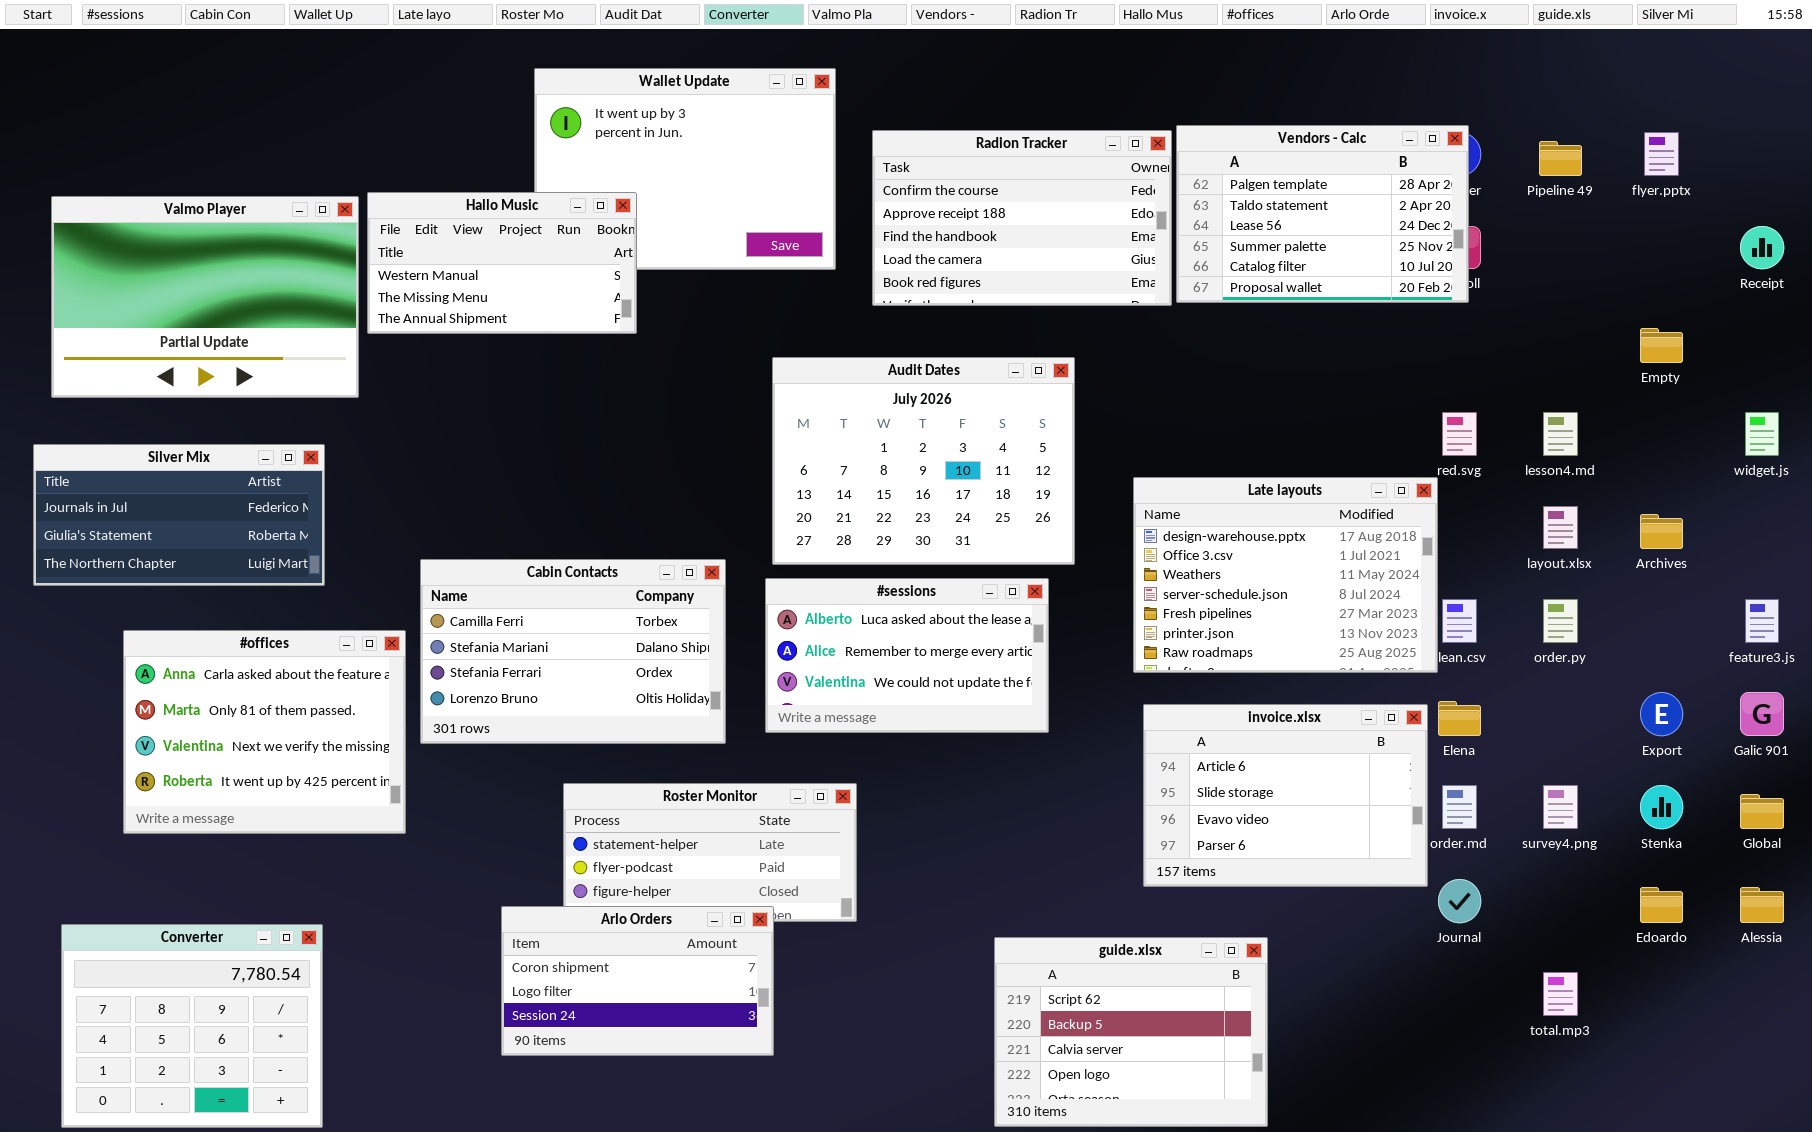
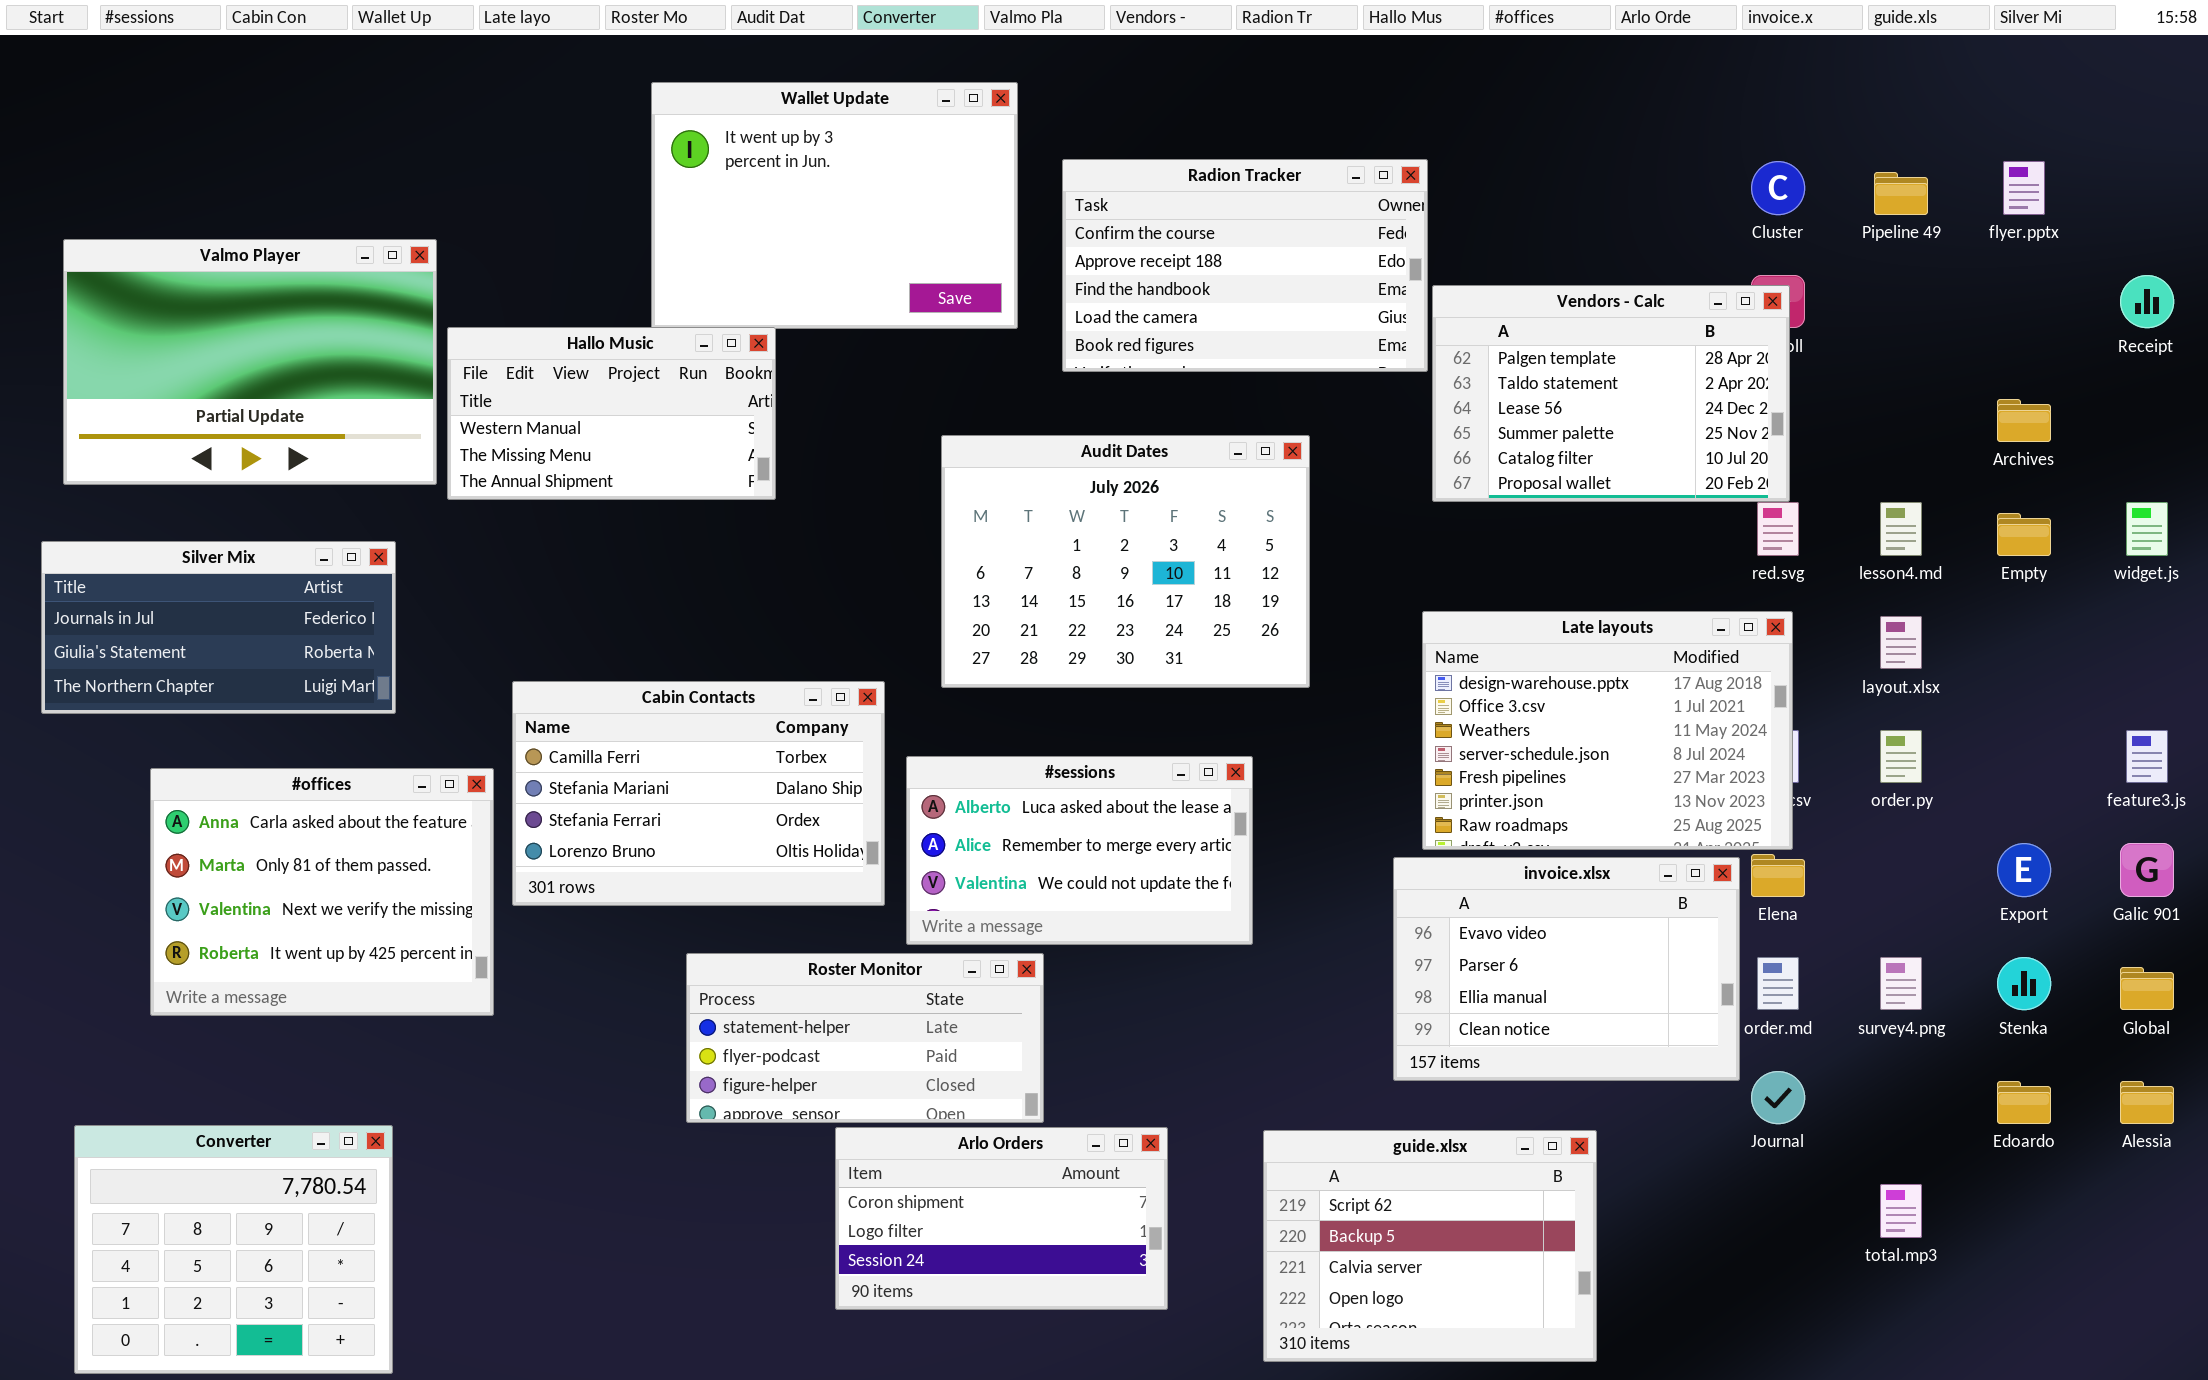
Vendors - Calc: [1176,125,1469,303] -> [1432,285,1790,502], moved
Hallo Music: [367,192,637,334] -> [447,327,776,500], moved
Empty: [1640,328,1683,363] -> [1997,513,2051,556], moved
Late layouts: [1133,477,1438,673] -> [1422,611,1793,850], moved
Archives: [1640,514,1683,549] -> [1997,399,2051,442], moved
#sessions: [765,578,1049,733] -> [906,756,1253,945], moved
invoice.xlsx: [1143,704,1428,887] -> [1393,857,1740,1081], scrolled down 2 rows
Arlo Orders: [501,906,774,1056] -> [835,1127,1168,1310], moved
guide.xlsx: [994,937,1268,1127] -> [1263,1130,1597,1362], moved

